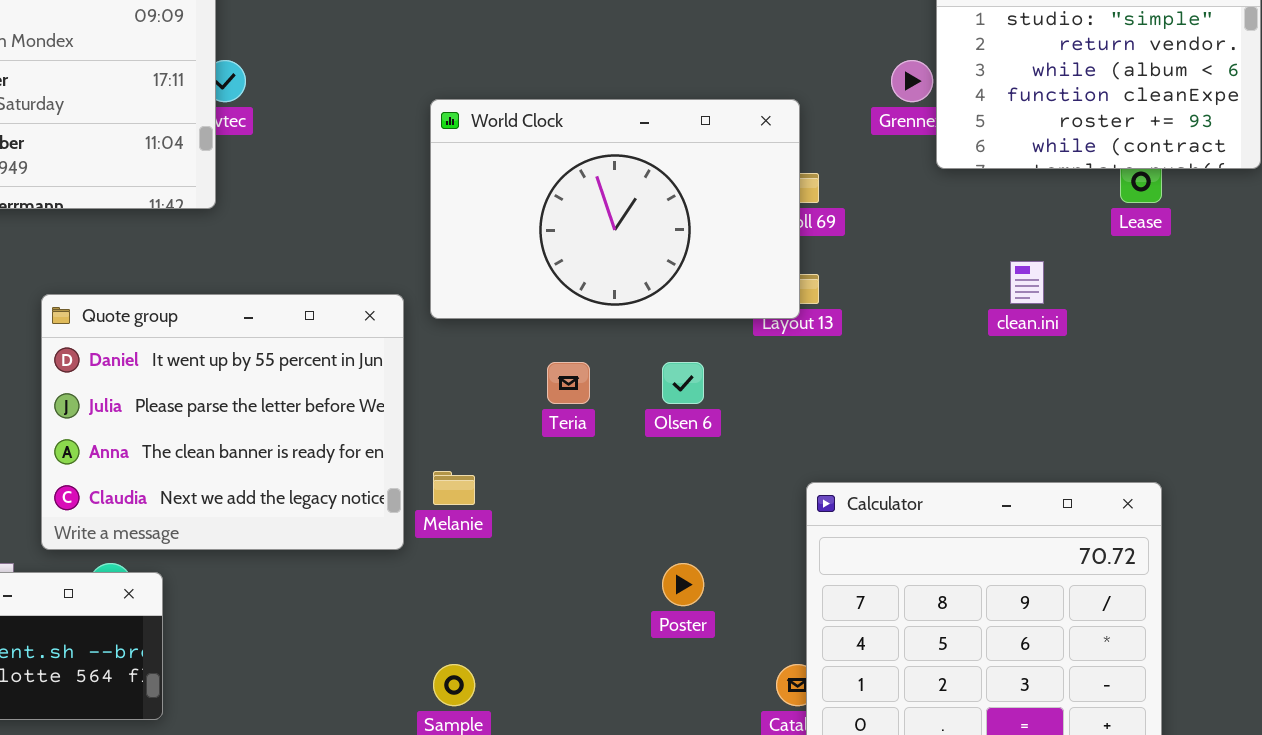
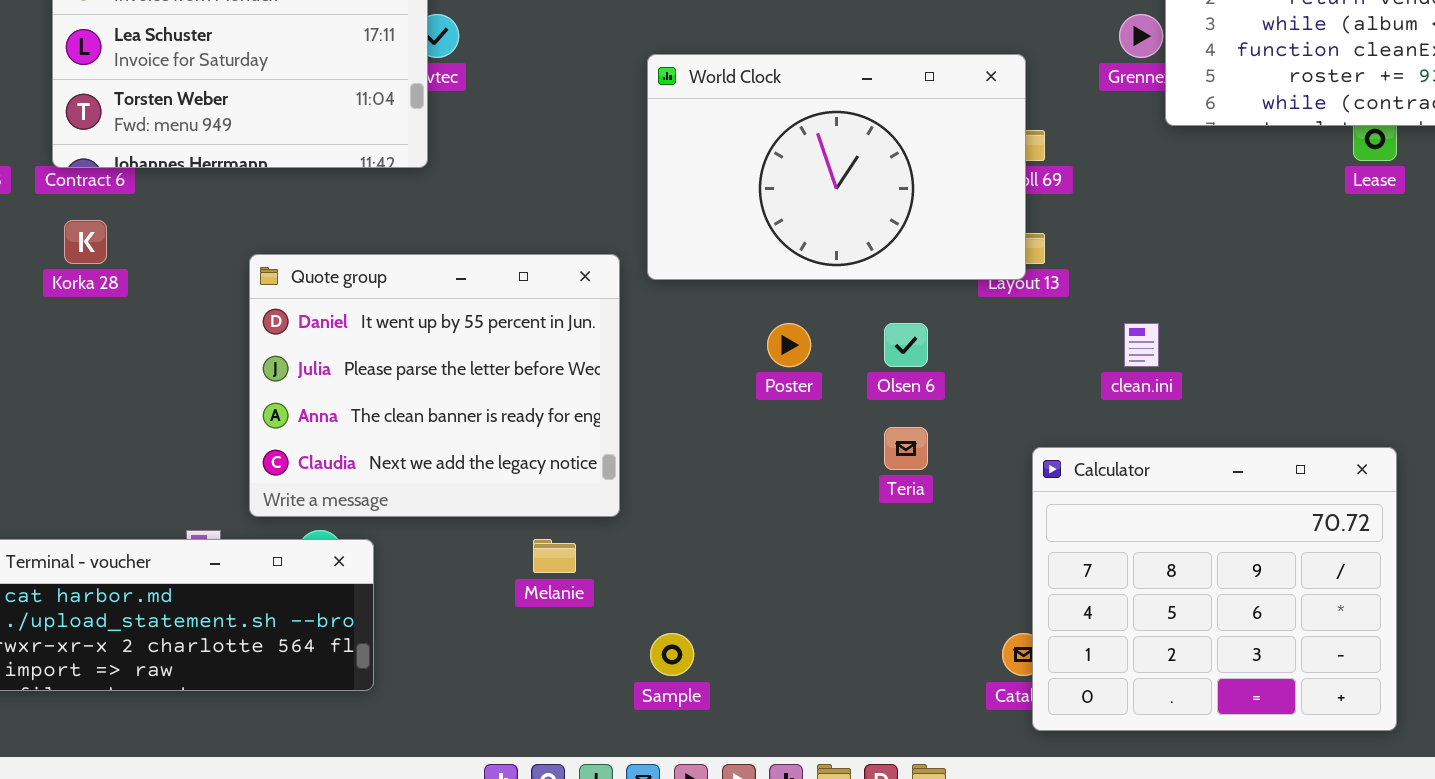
clean.ini: [1010,261,1044,304] -> [1124,323,1159,367], moved
Teria: [547,362,590,404] -> [884,427,928,470], moved
Melanie: [433,471,475,505] -> [533,539,576,573], moved
Poster: [662,563,704,606] -> [767,323,811,367], moved

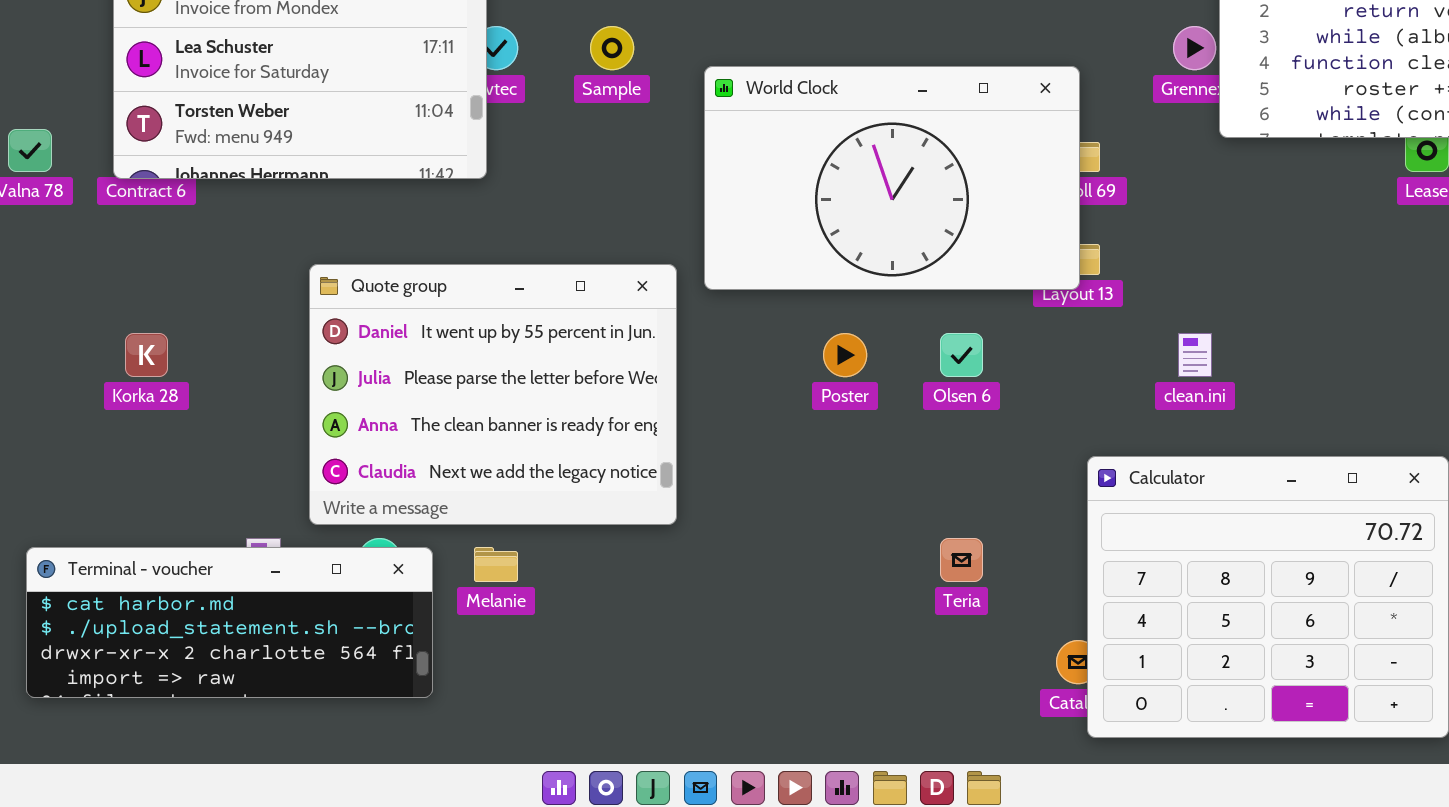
Korka 28: [64,220,107,264] -> [125,333,168,377], moved
Teria: [884,427,928,470] -> [940,538,983,582], moved
Melanie: [533,539,576,573] -> [474,547,518,582], moved
Sample: [650,633,694,676] -> [590,26,634,70], moved

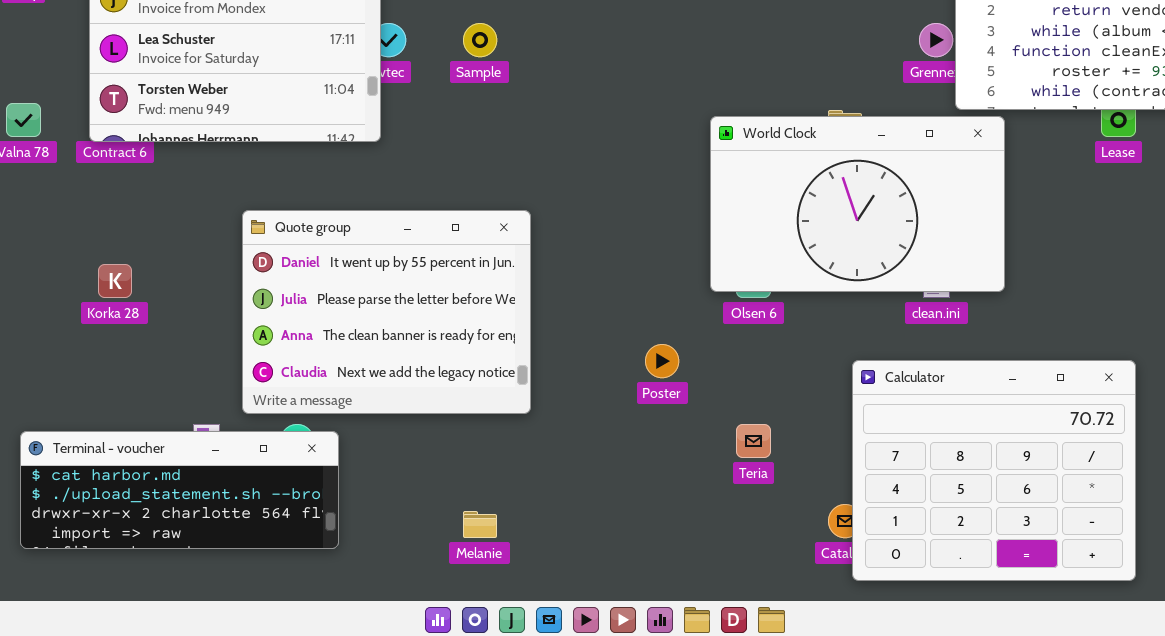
World Clock: [704,66,1080,290] -> [710,116,1005,292], moved
Poster: [823,333,867,377] -> [645,344,679,378], moved
Melanie: [474,547,518,582] -> [463,511,497,538], moved

